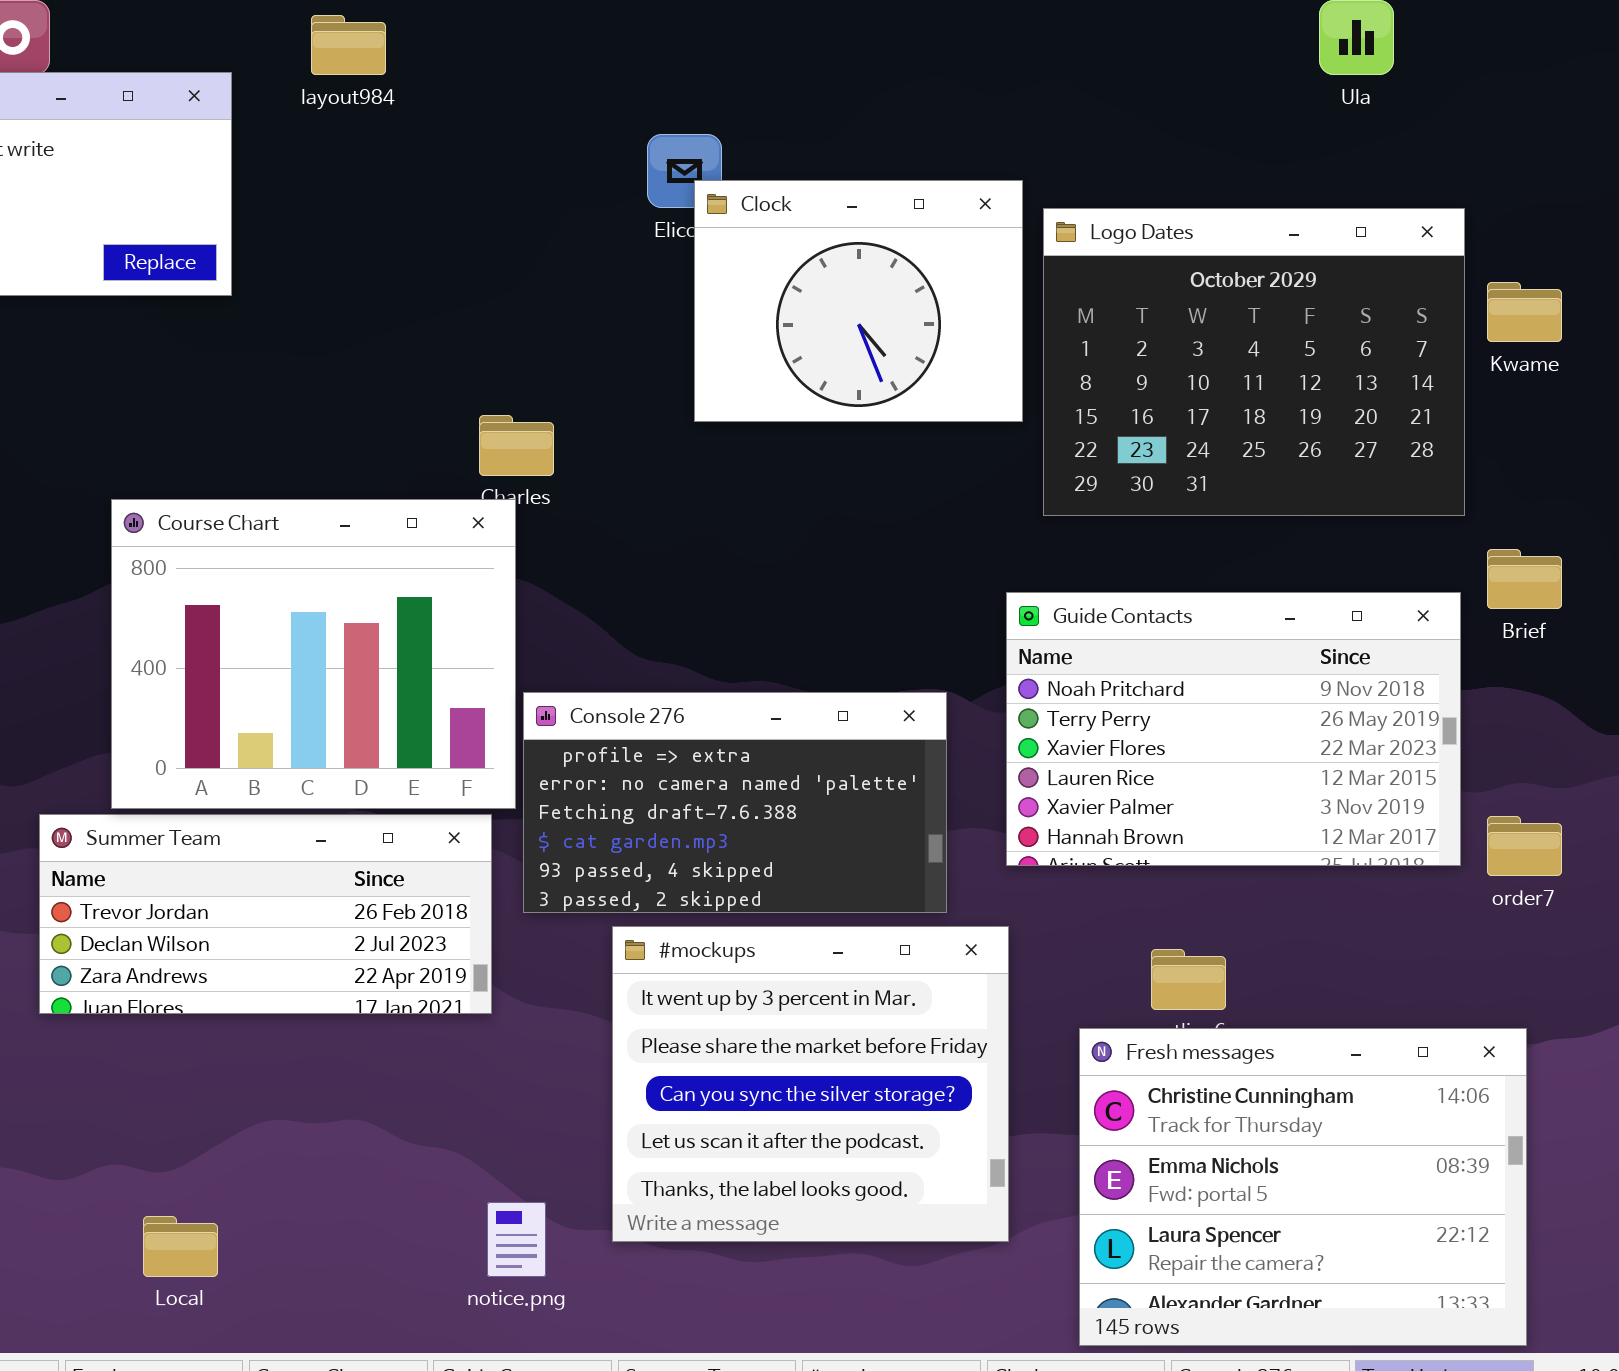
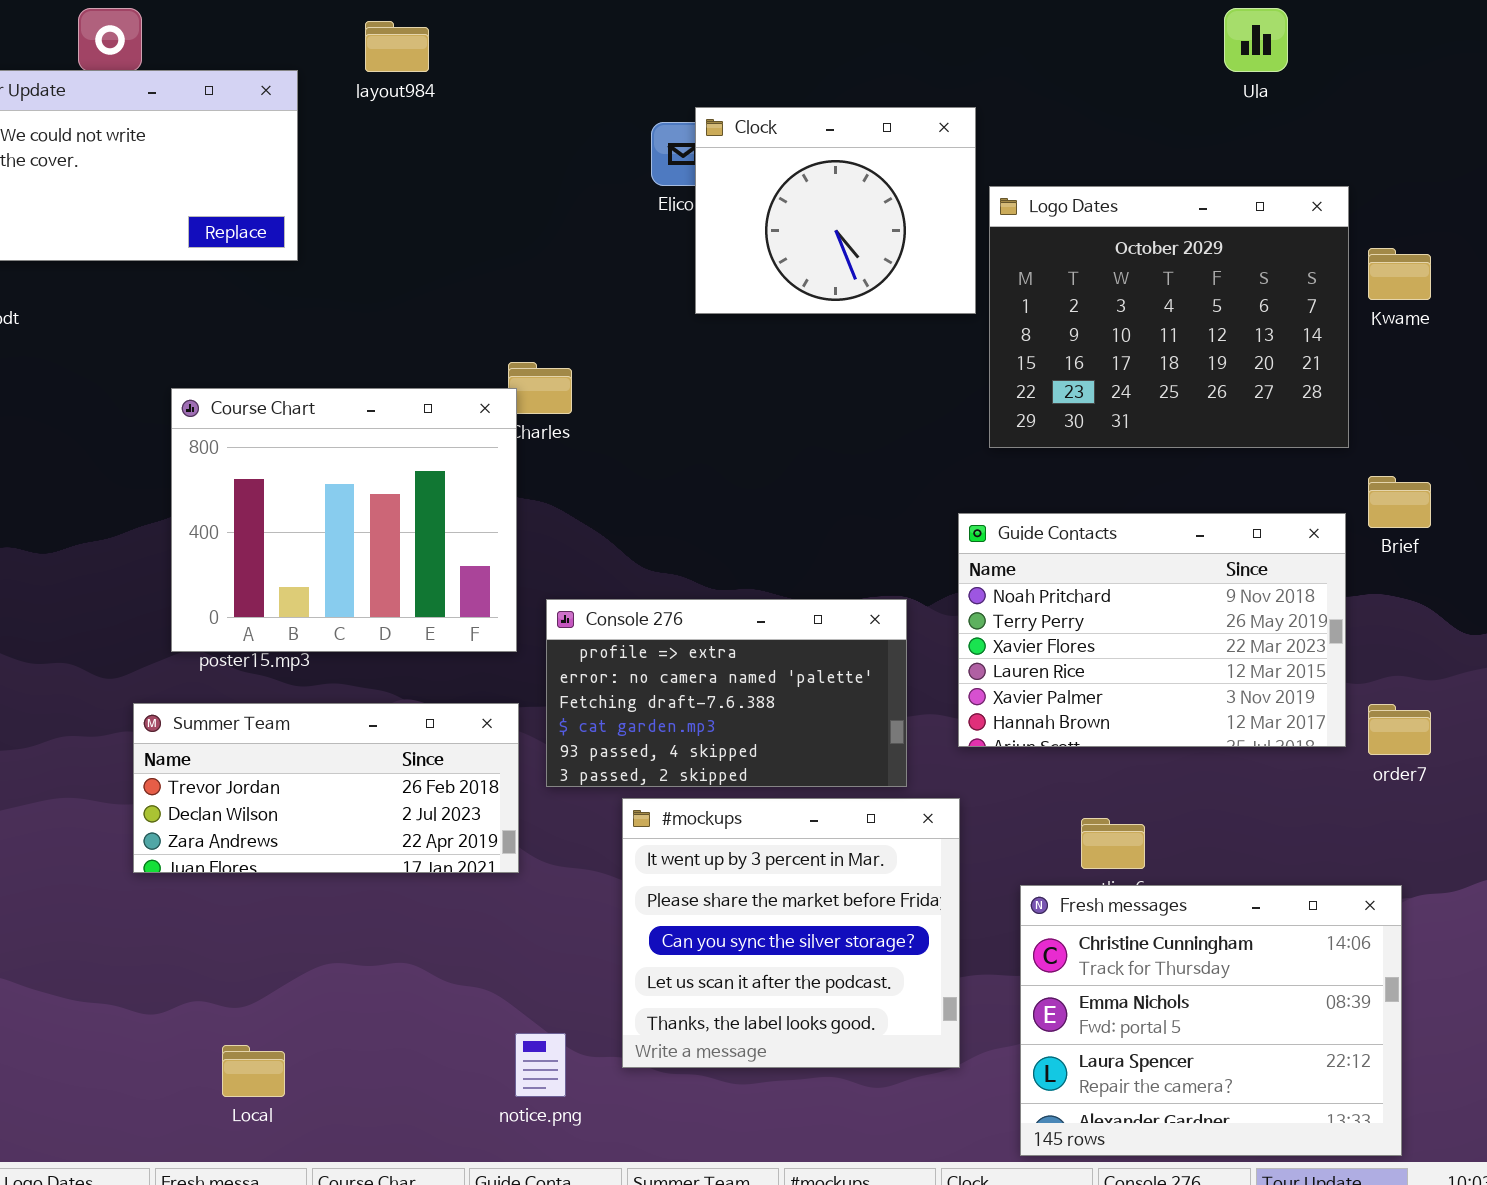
Clock: [694,180,1023,422] -> [695,107,976,314], moved
Course Chart: [111,499,516,809] -> [171,388,517,652], moved

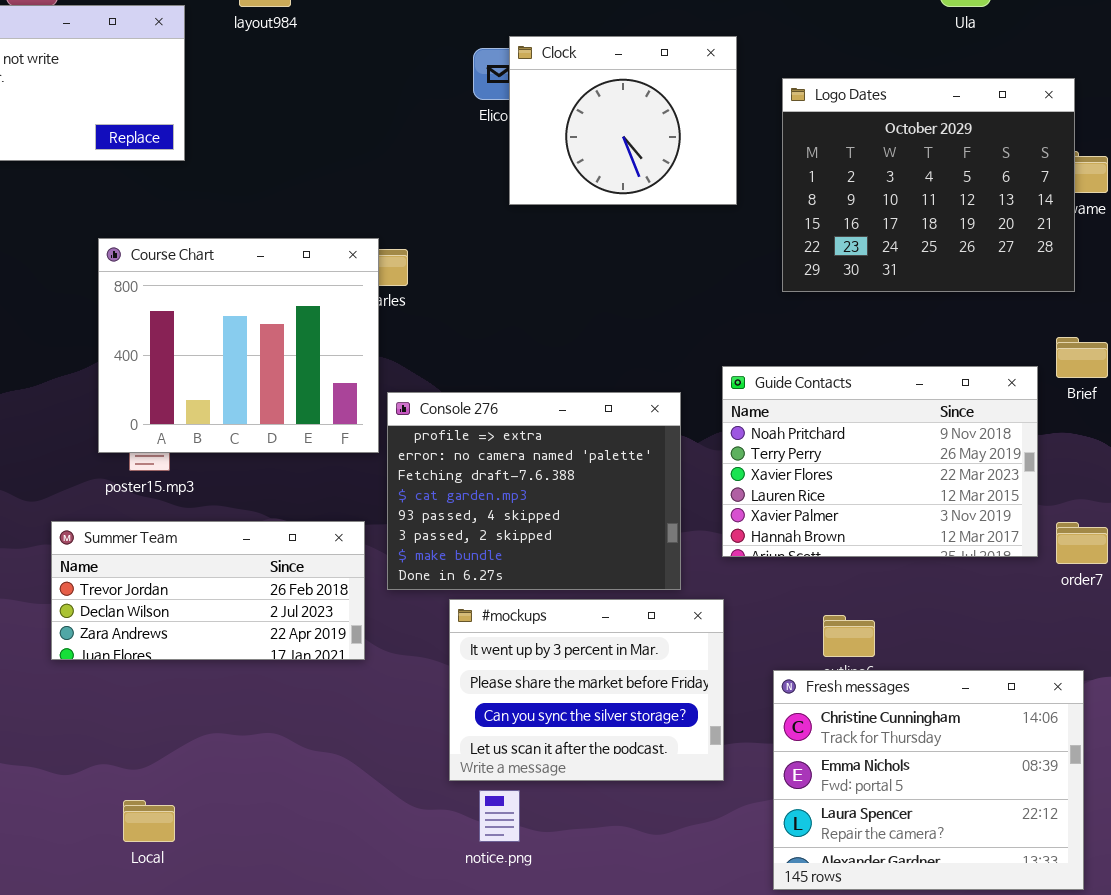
Logo Dates: [989,186,1349,448] -> [782,78,1075,292], moved
Course Chart: [171,388,517,652] -> [98,238,379,453], moved
Console 276: [546,599,907,787] -> [387,392,681,590], resized
#mockups: [622,798,960,1068] -> [449,599,724,781], resized
notice.png: [515,1033,566,1097] -> [479,790,520,842], moved

